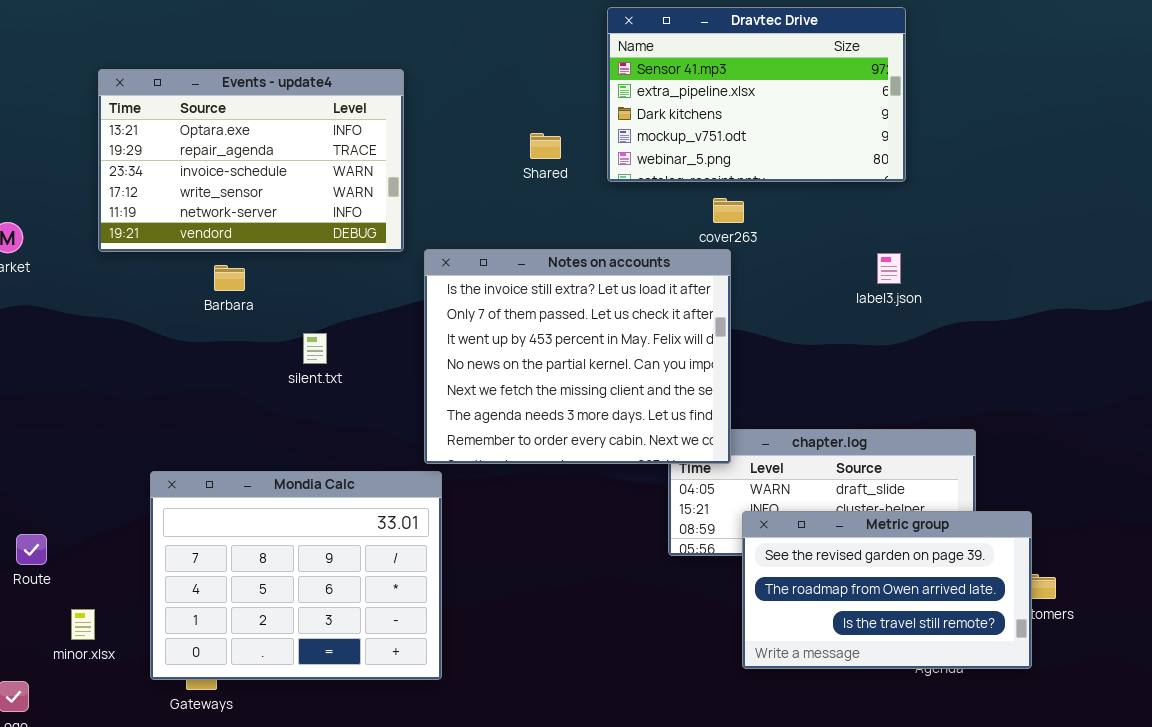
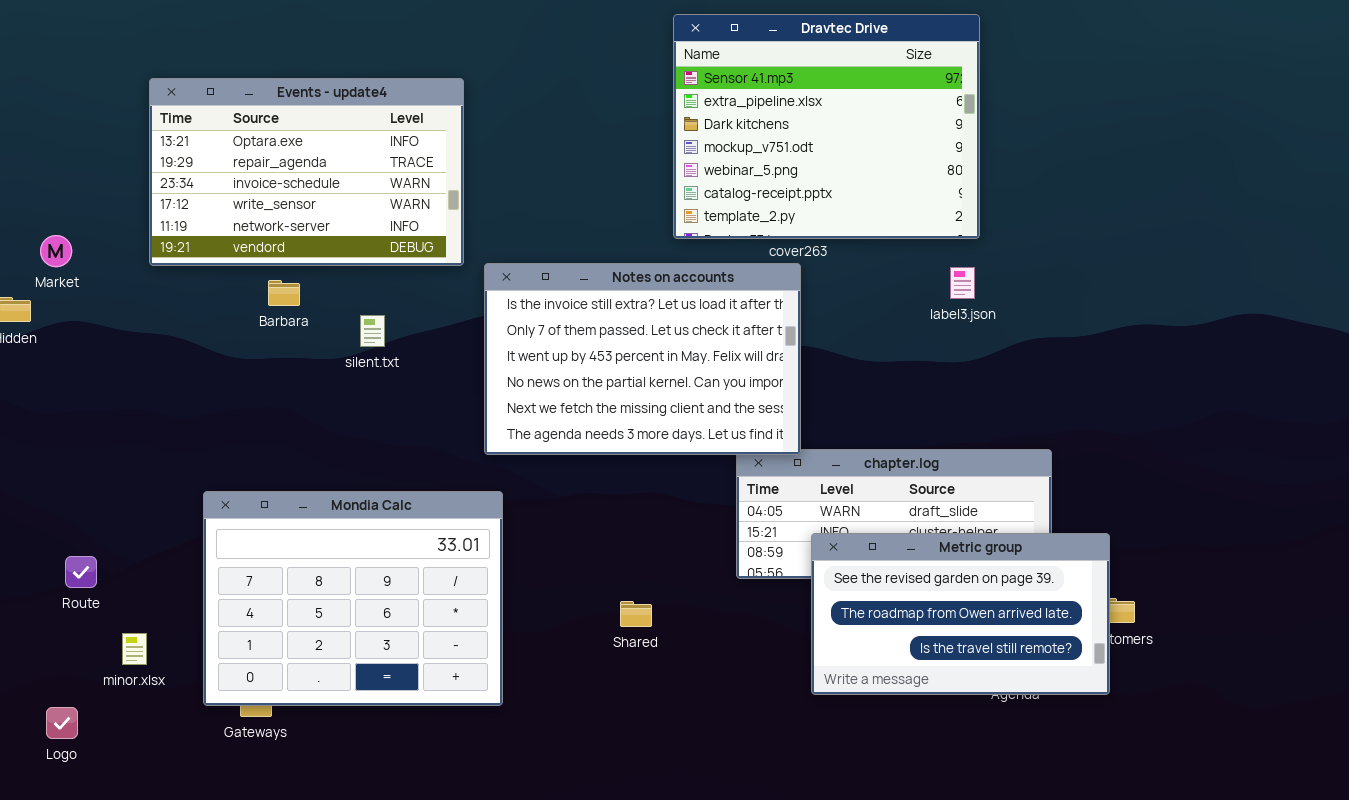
Dravtec Drive: [607,7,906,182] -> [673,14,980,239], resized
Shared: [530,133,561,159] -> [620,601,652,627], moved
Notes on accounts: [424,249,731,464] -> [484,263,801,455], resized
silent.txt: [303,333,327,364] -> [360,315,385,347], moved

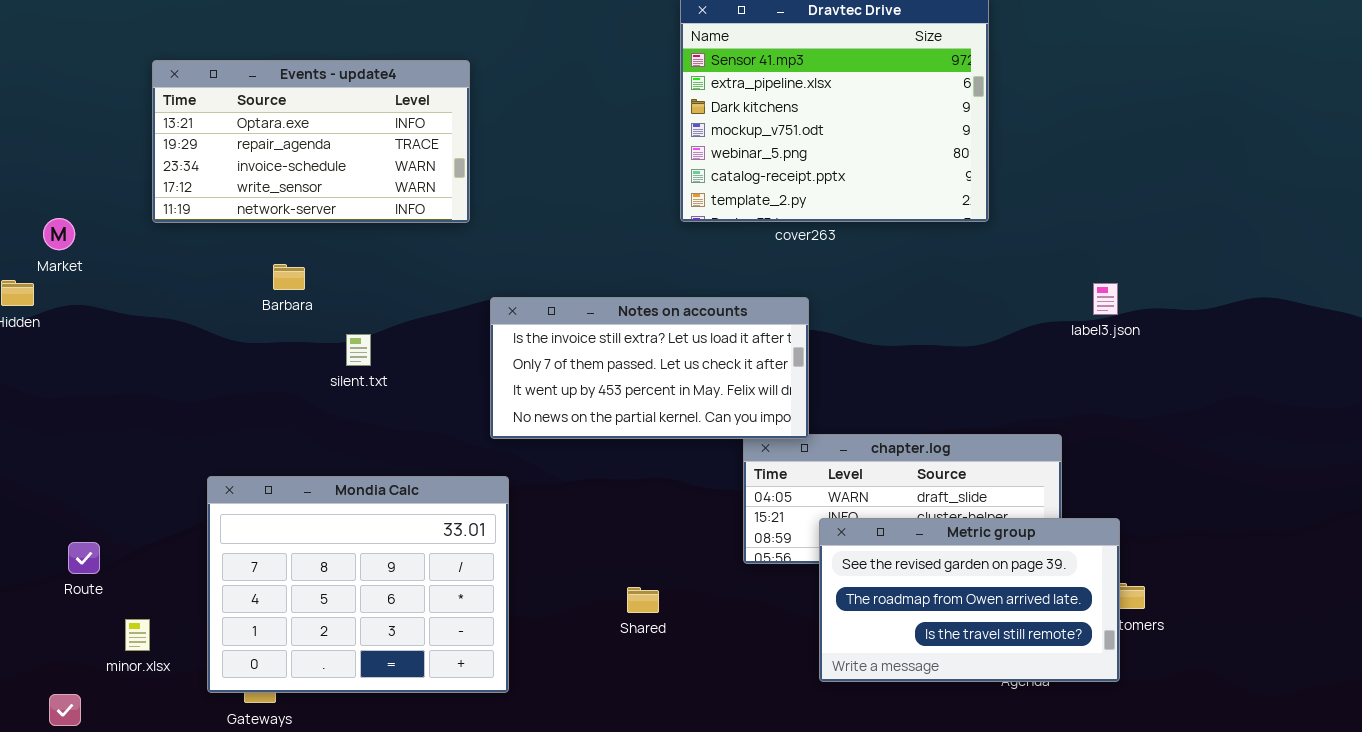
Events - update4: [149,78,464,266] -> [152,60,470,223], resized
Notes on accounts: [484,263,801,455] -> [490,297,809,439], resized
label3.json: [950,267,975,299] -> [1093,283,1118,315], moved
silent.txt: [360,315,385,347] -> [346,334,371,366], moved

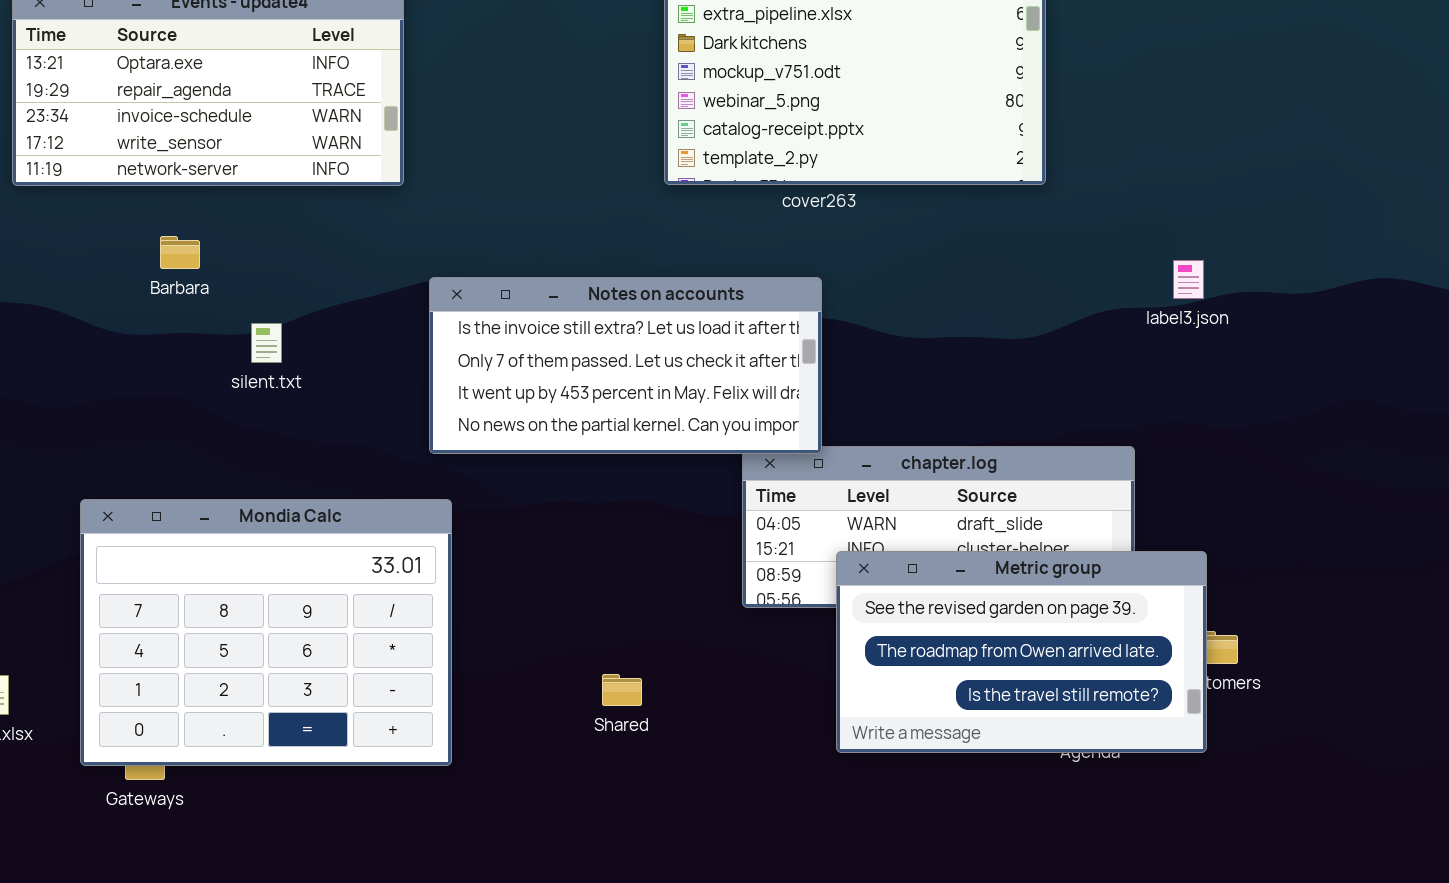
Shared: [627,587,659,613] -> [602,674,642,706], moved

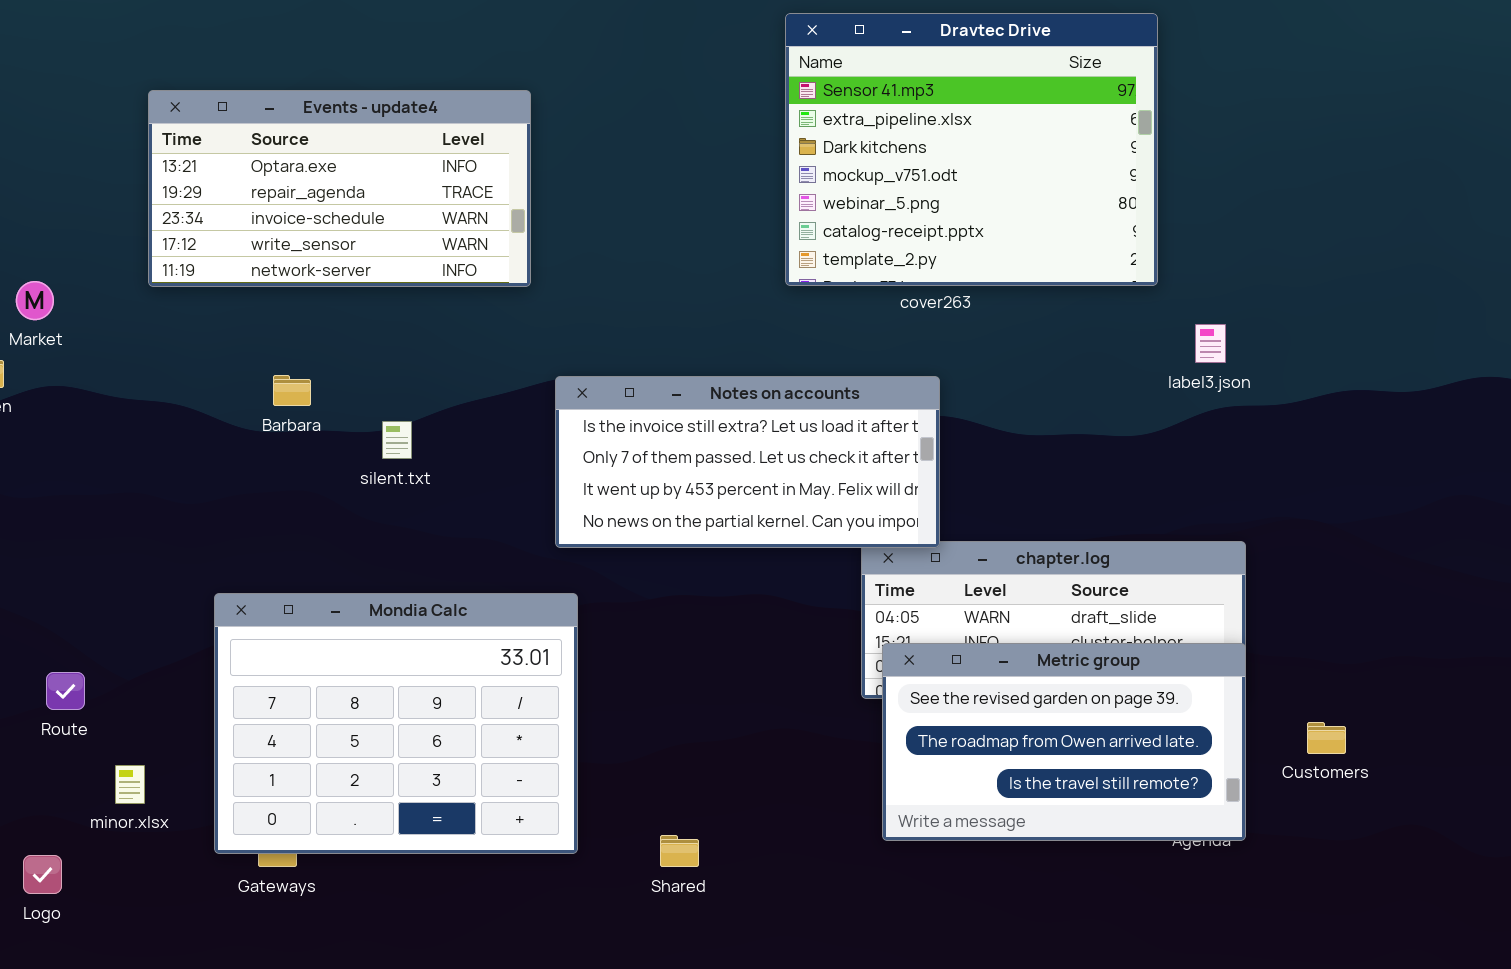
Barbara: [160,236,200,269] -> [273,375,311,406], moved
label3.json: [1173,260,1204,299] -> [1195,324,1226,363], moved
Metric group: [836,551,1207,753] -> [882,643,1246,841], moved
Shared: [602,674,642,706] -> [660,835,699,867], moved

